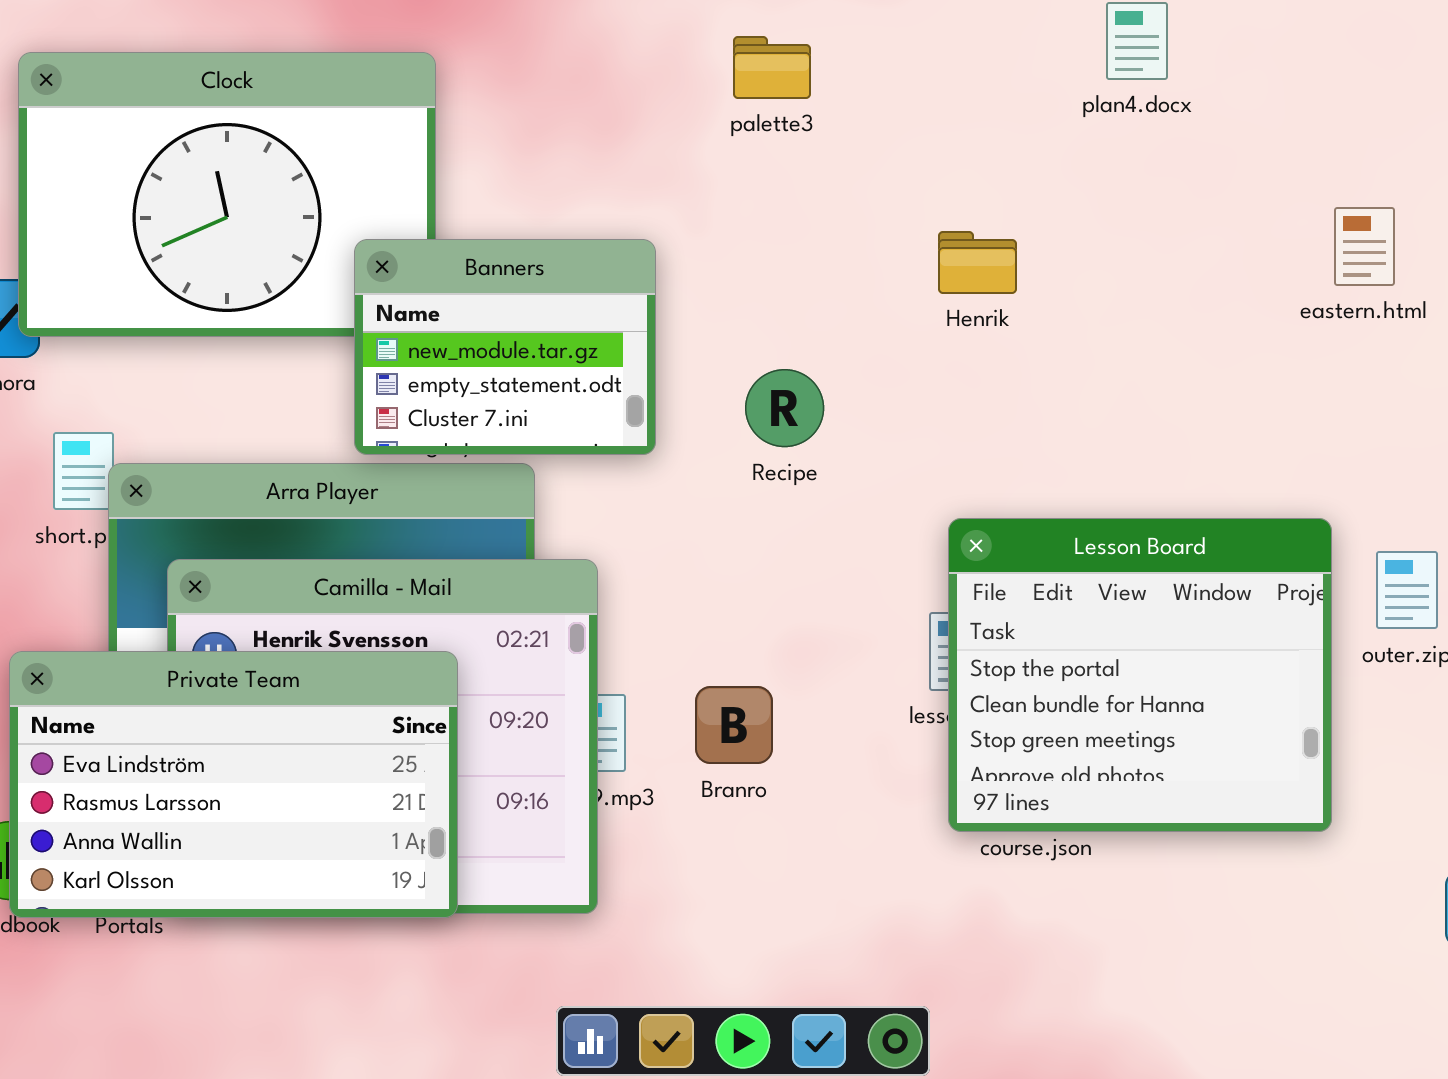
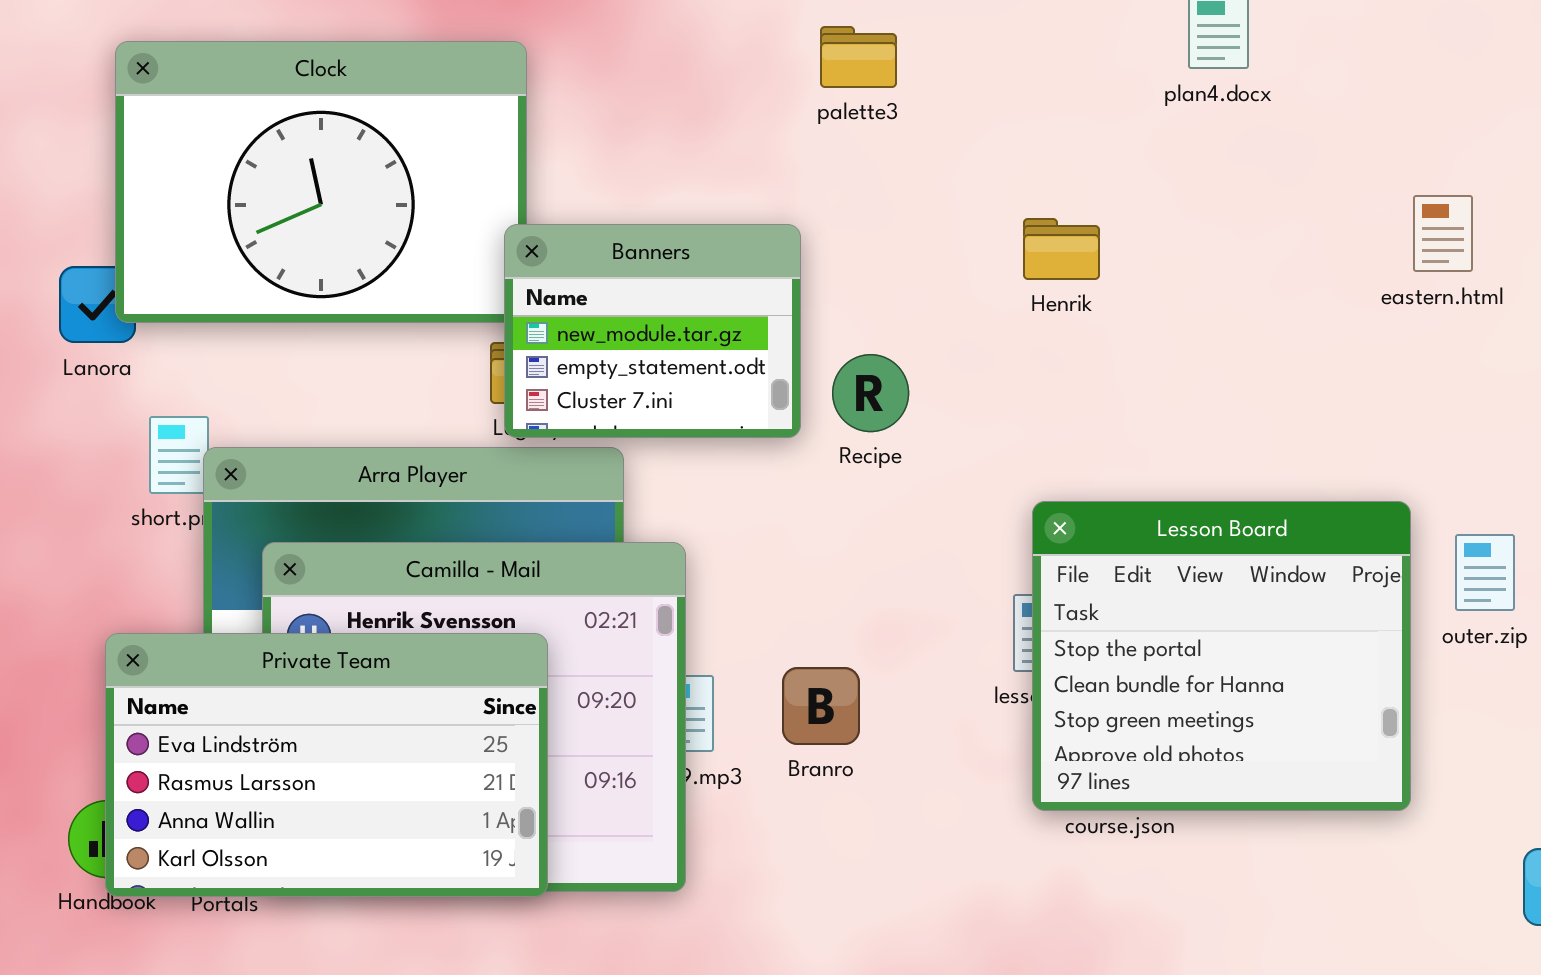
Banners: [354,239,656,455] -> [504,224,801,438], moved

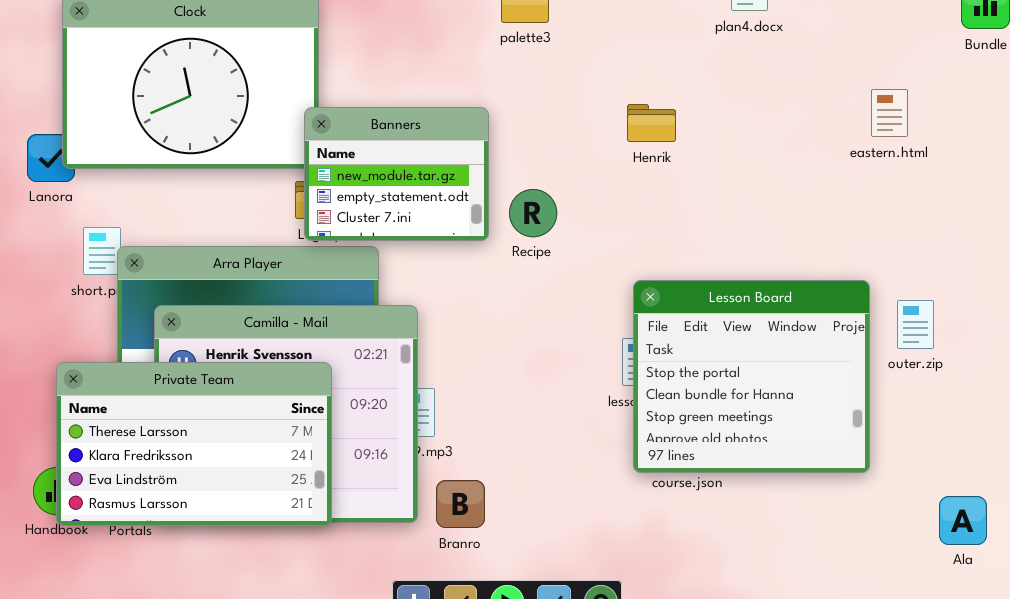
Private Team: [105,633,548,897] -> [56,362,332,526], scrolled up 2 rows
Branro: [782,667,860,745] -> [436,480,485,528], moved

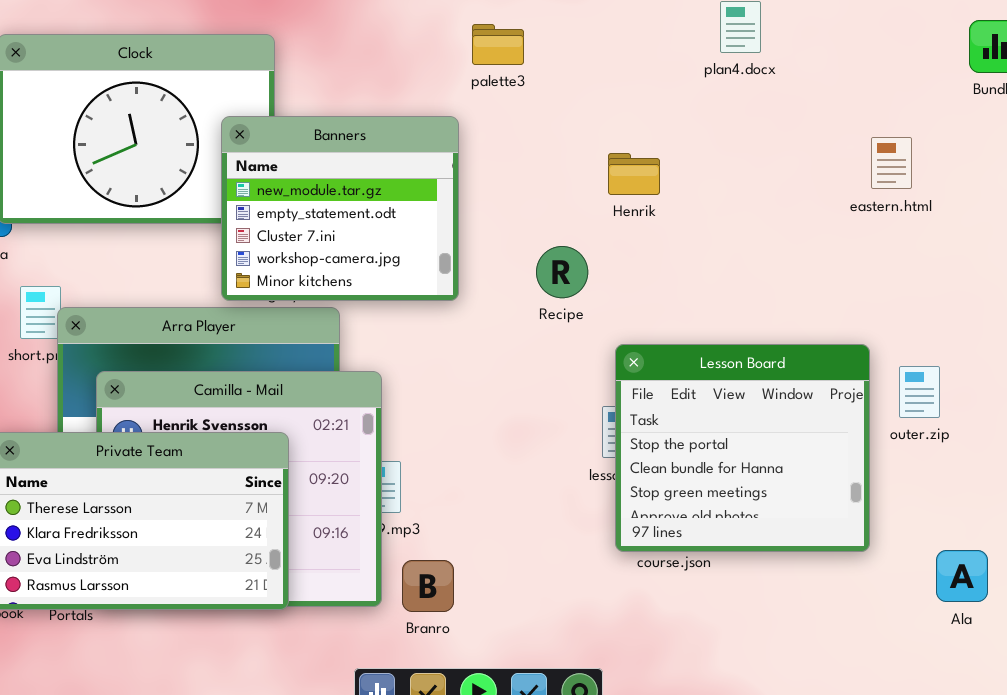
Banners: [304,107,489,241] -> [221,116,459,301], resized
Recipe: [509,189,557,237] -> [536,246,588,298], moved
Ala: [939,496,987,545] -> [936,550,988,602], moved

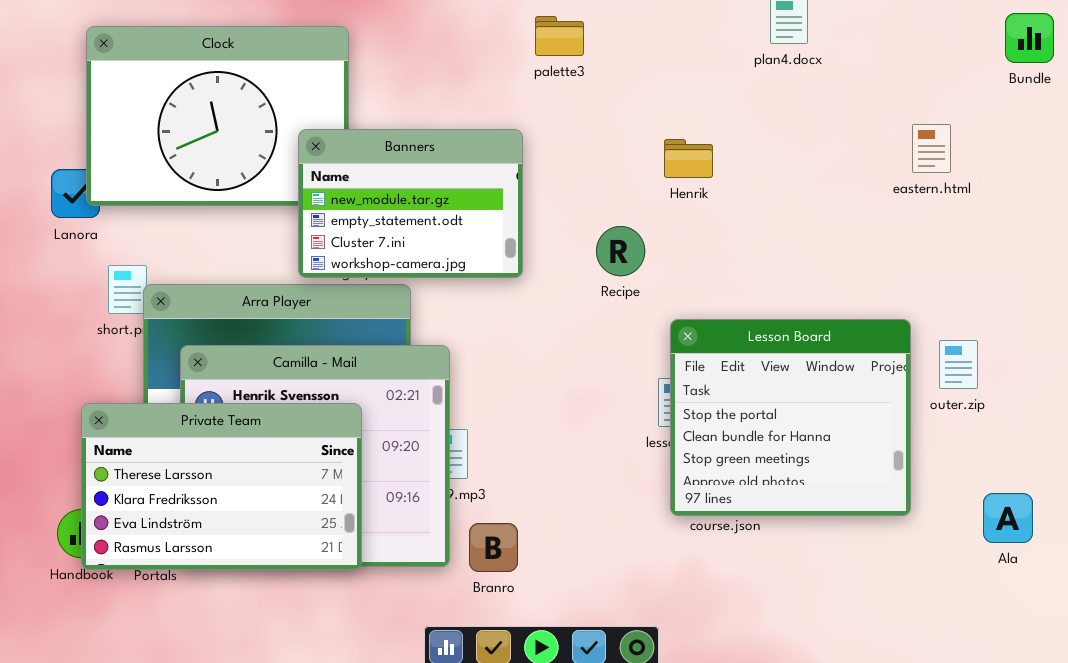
Banners: [221,116,459,301] -> [298,129,523,278], resized
Ala: [936,550,988,602] -> [983,493,1033,543], moved

